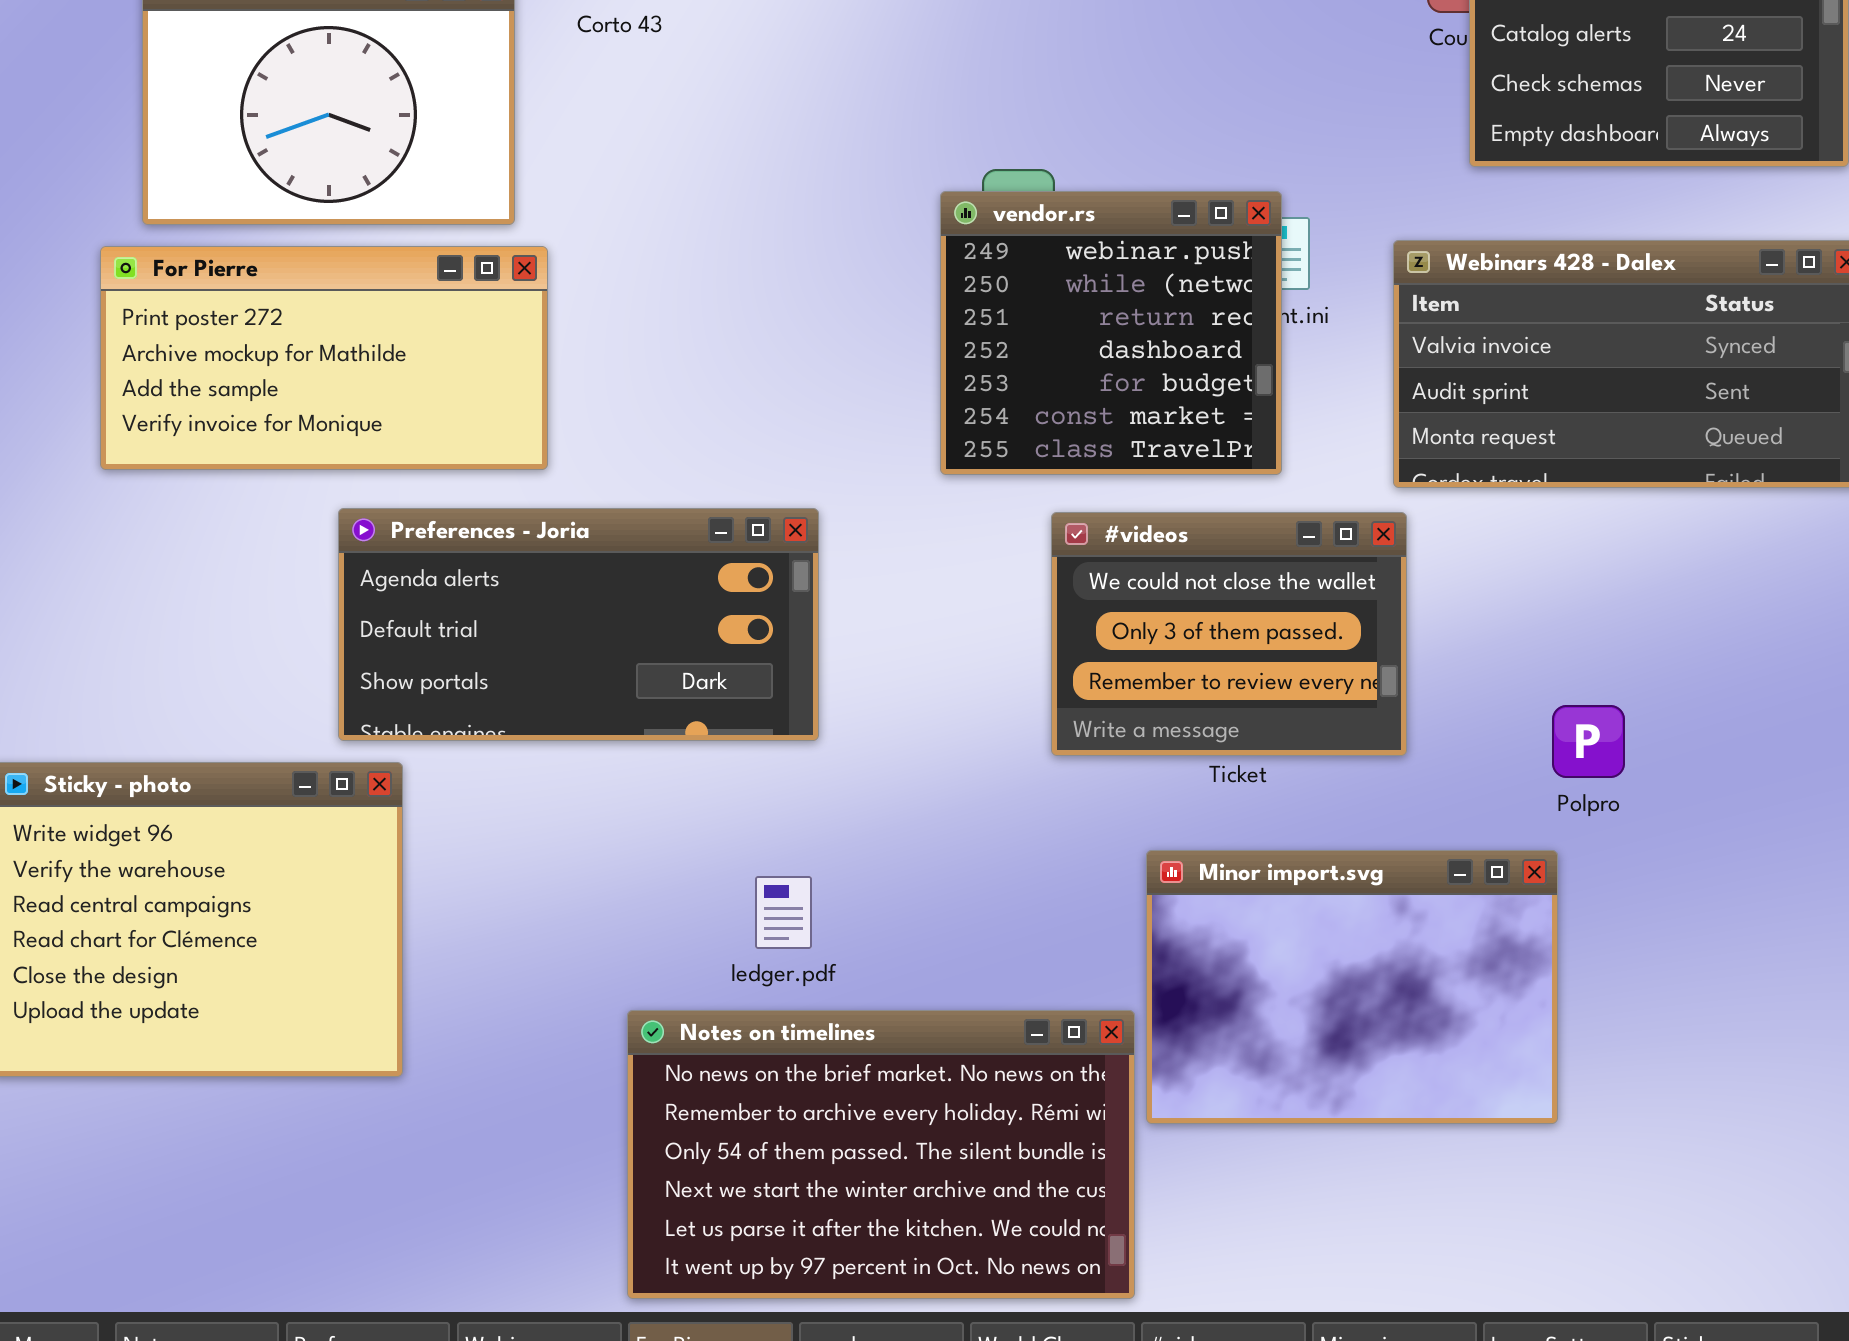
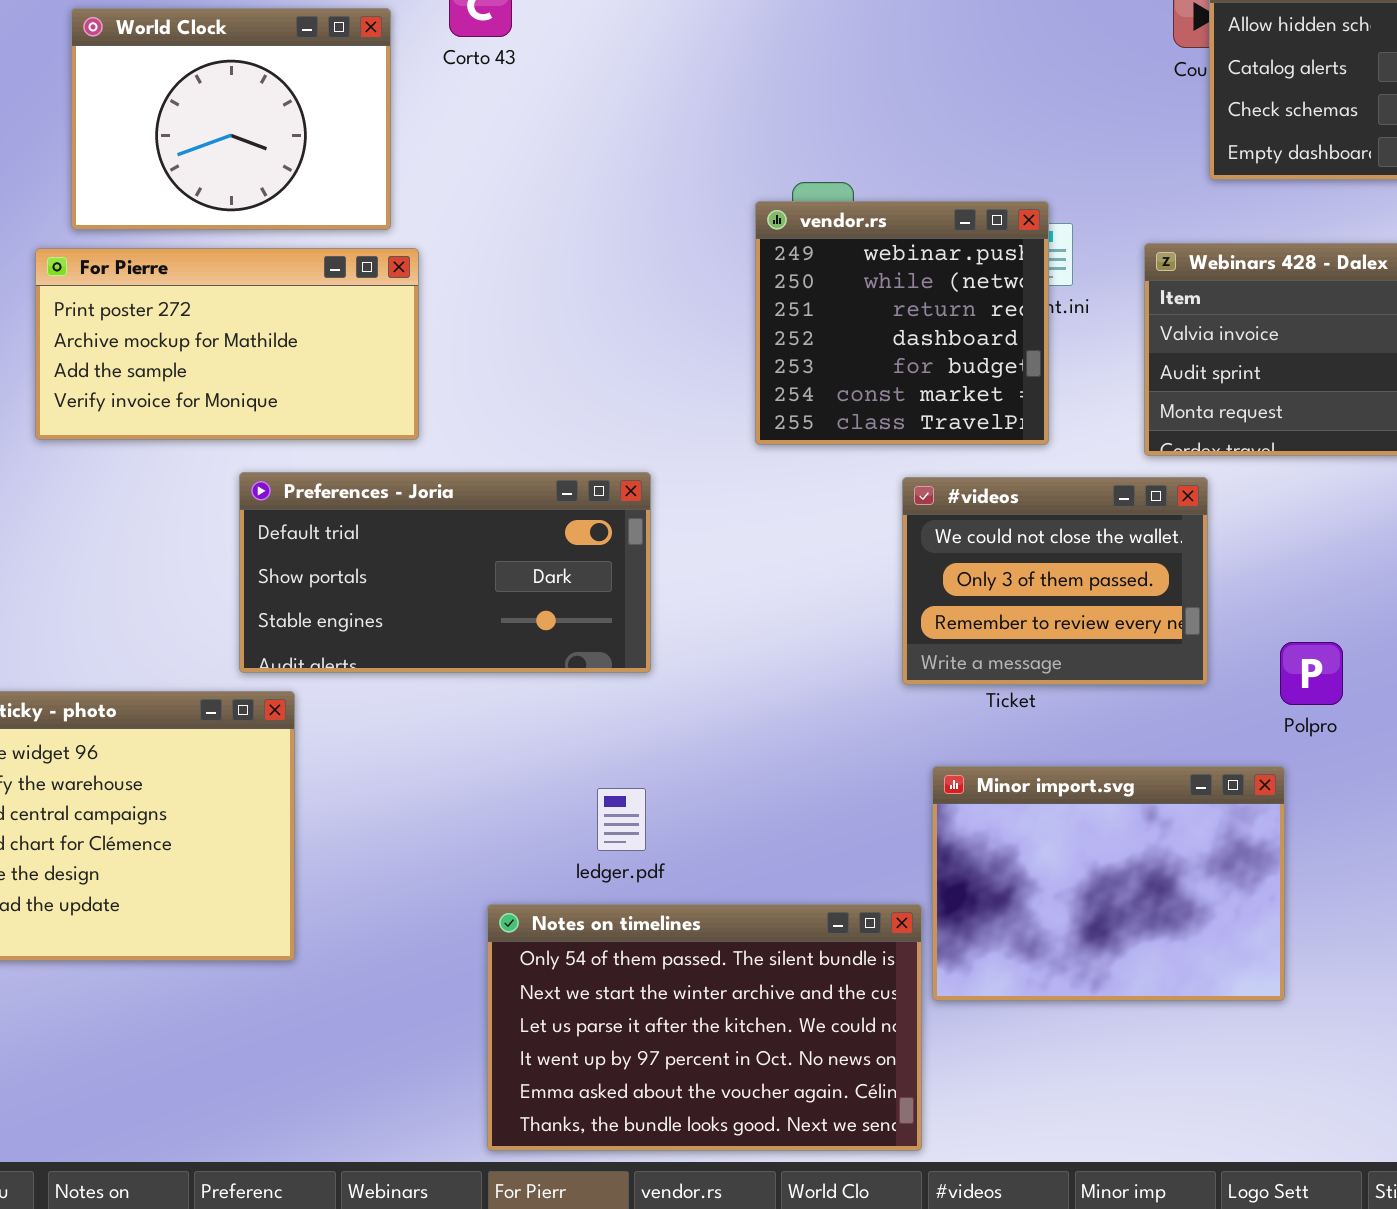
Preferences - Joria: [338,508,819,741] -> [239,472,651,673], scrolled down 1 row
#videos: [1051,512,1407,756] -> [902,477,1208,685], moved
Notes on timelines: [627,1010,1135,1299] -> [487,904,922,1151], scrolled down 2 rows

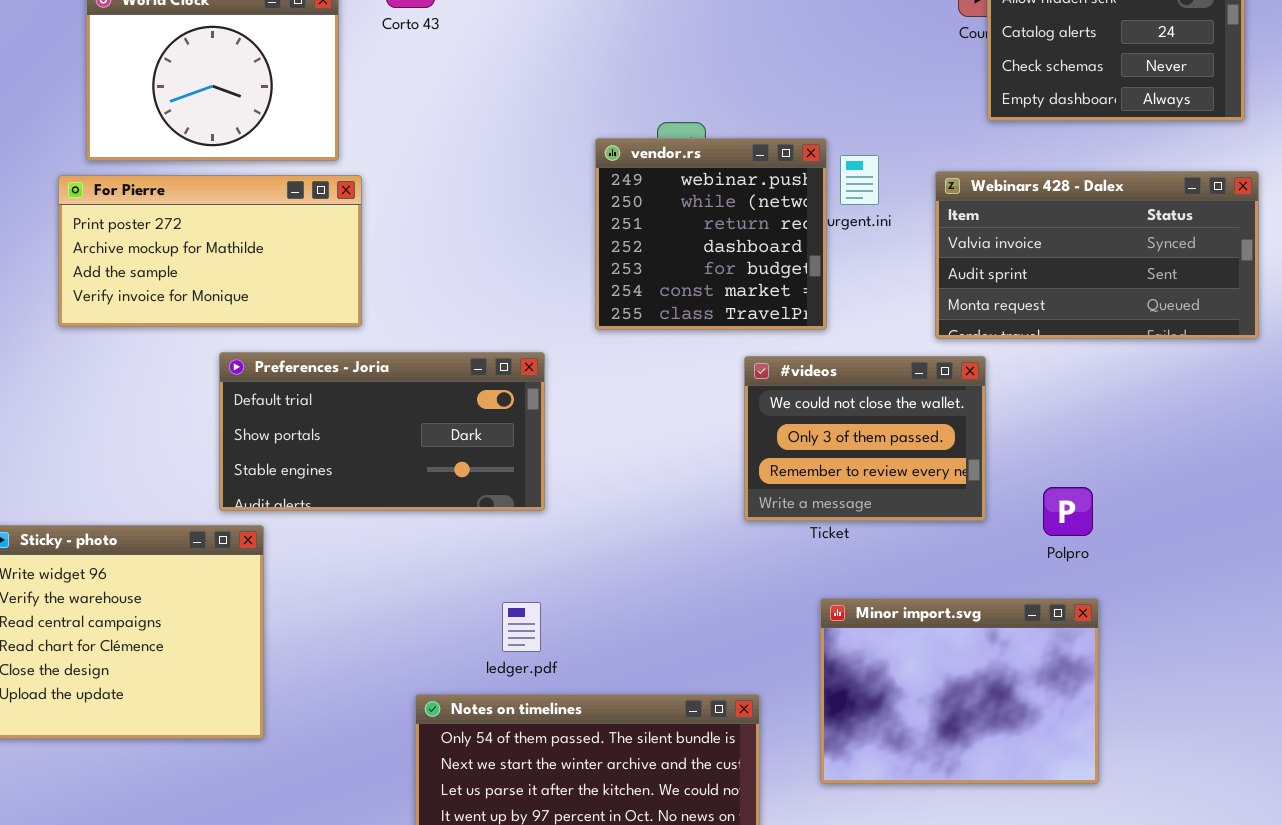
vendor.rs: [755,201,1049,445] -> [595,138,827,330], moved
Minor import.svg: [932,766,1285,1001] -> [820,598,1099,784], moved

